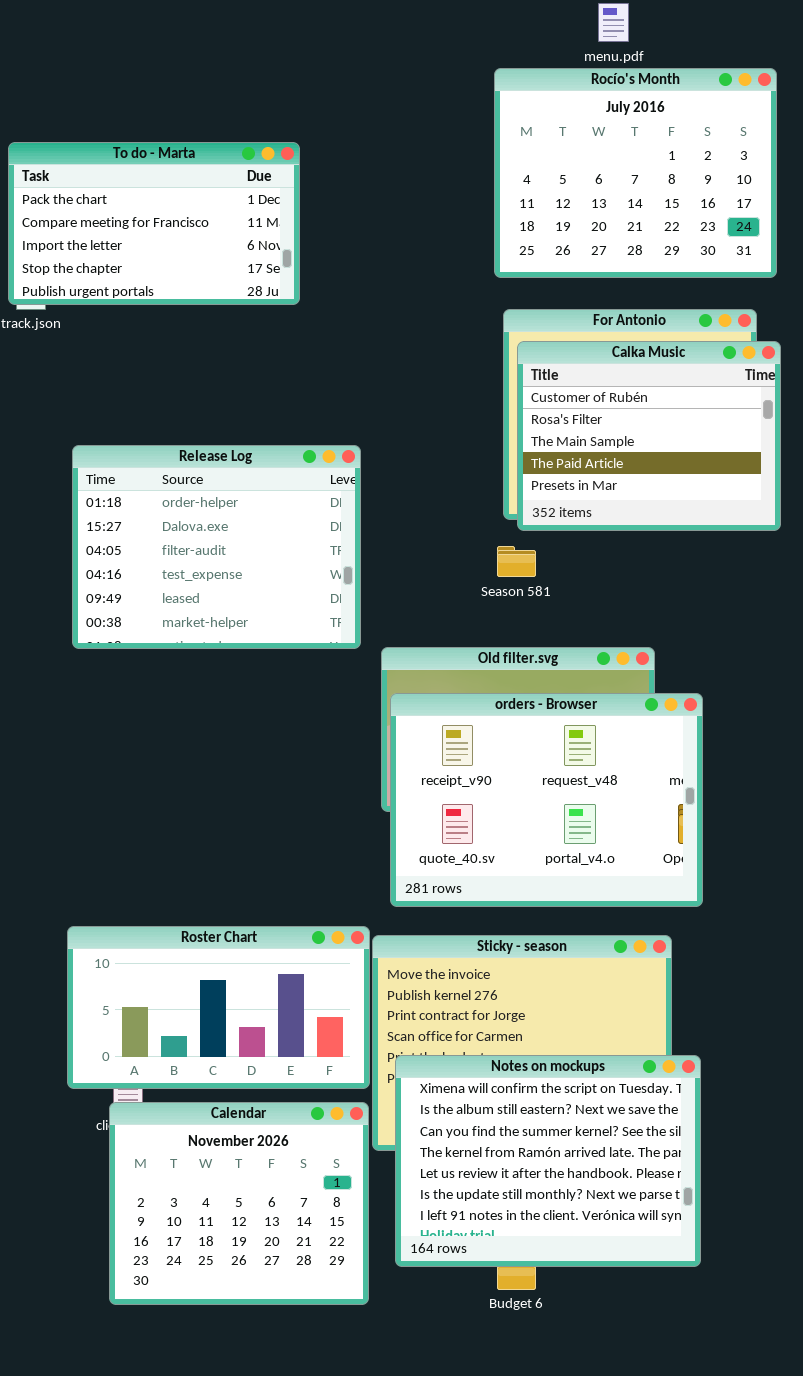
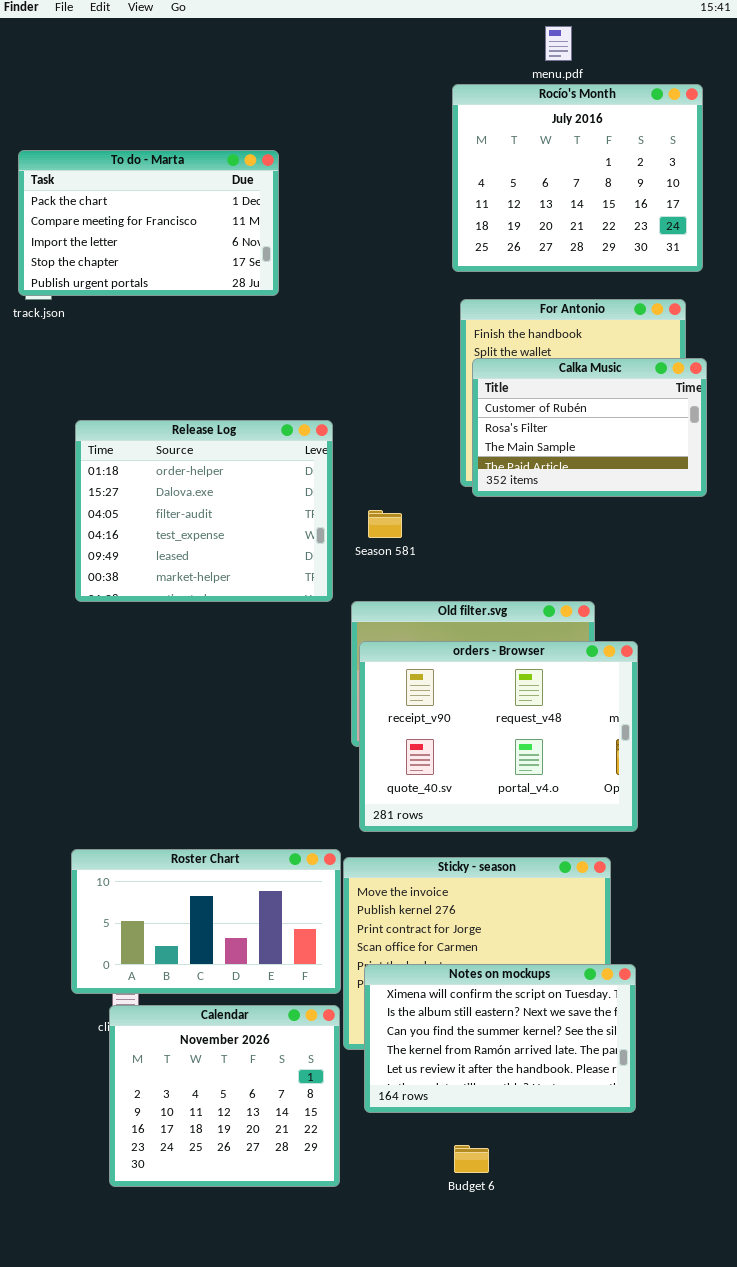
Calka Music: [517,341,781,531] -> [472,358,707,497], resized
Season 581: [497,546,536,577] -> [368,510,402,538], moved
Notes on mockups: [395,1055,701,1267] -> [364,964,636,1113], resized

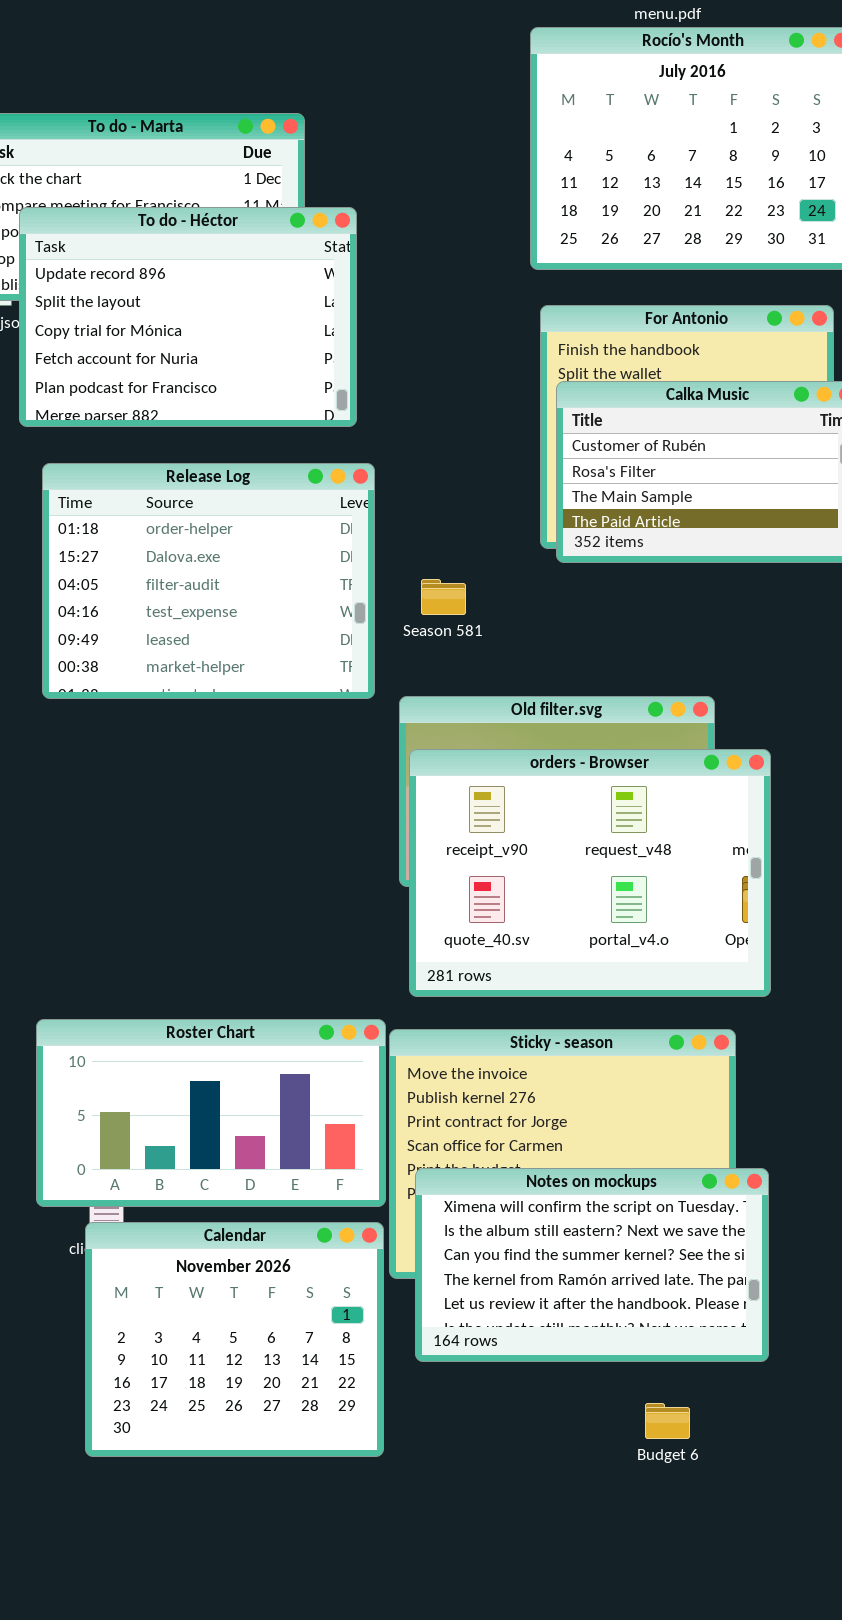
To do - Héctor: none -> [19,207,357,427], opened
Budget 6: [454,1145,489,1173] -> [645,1403,690,1439], moved

